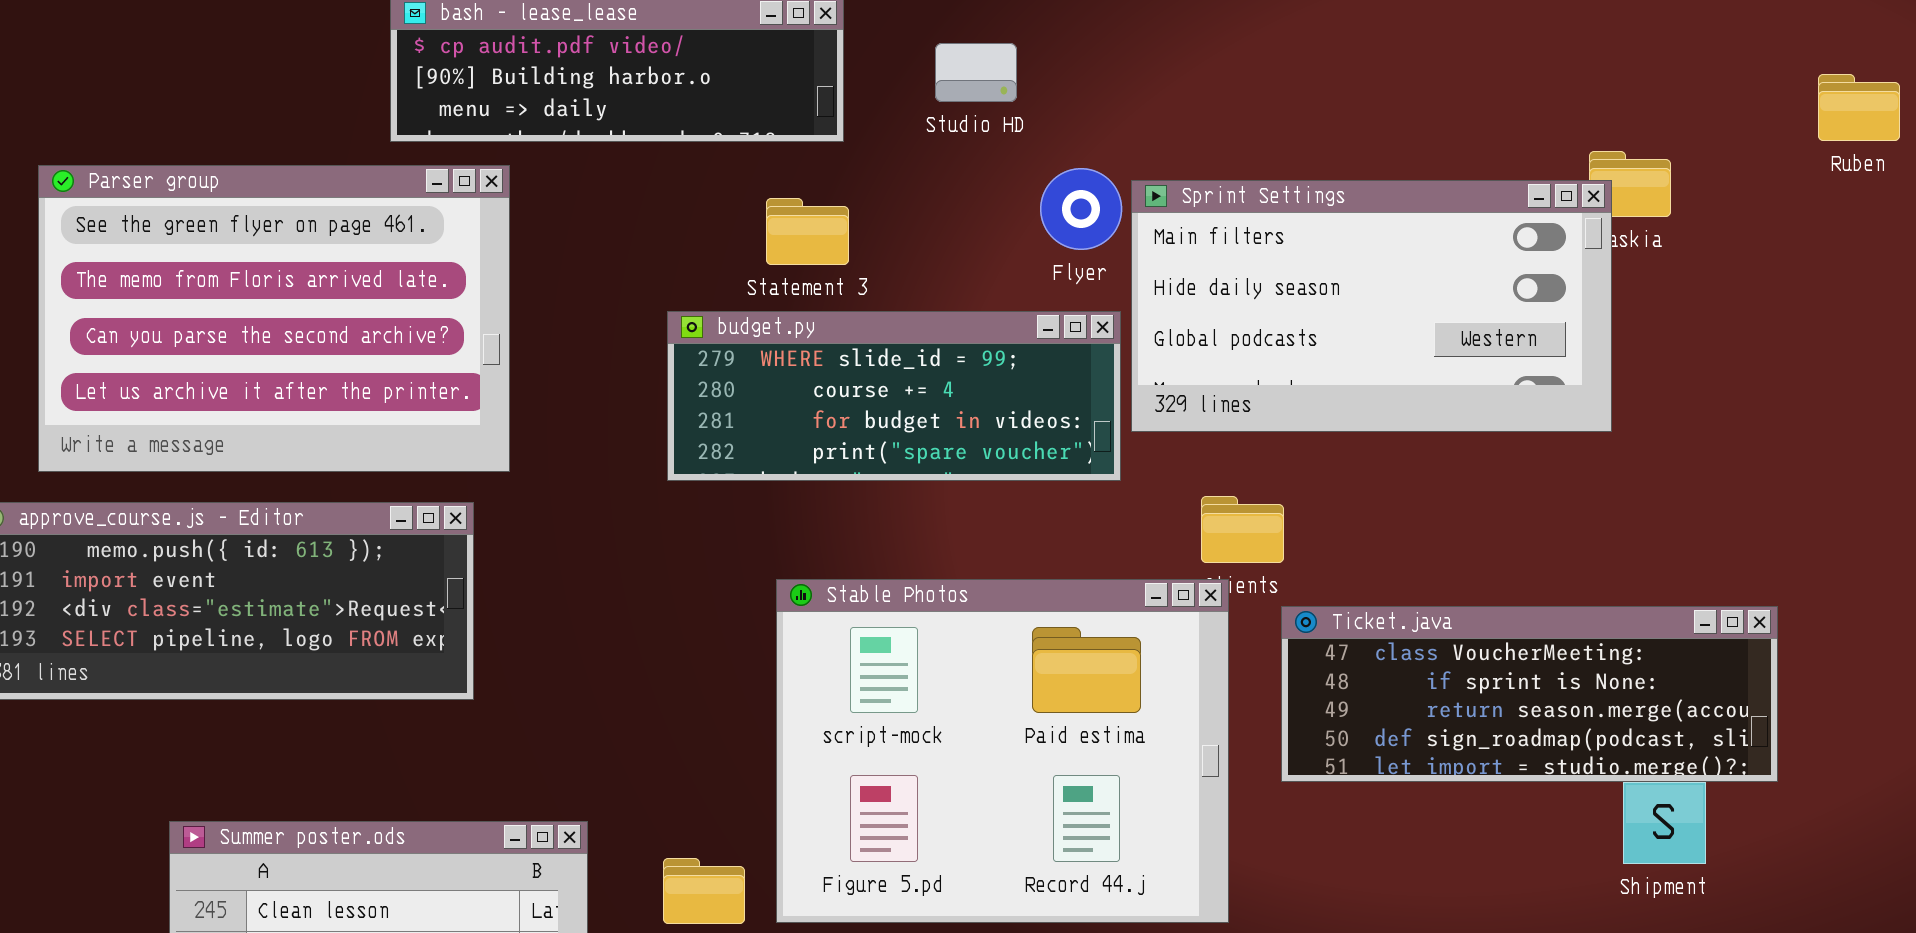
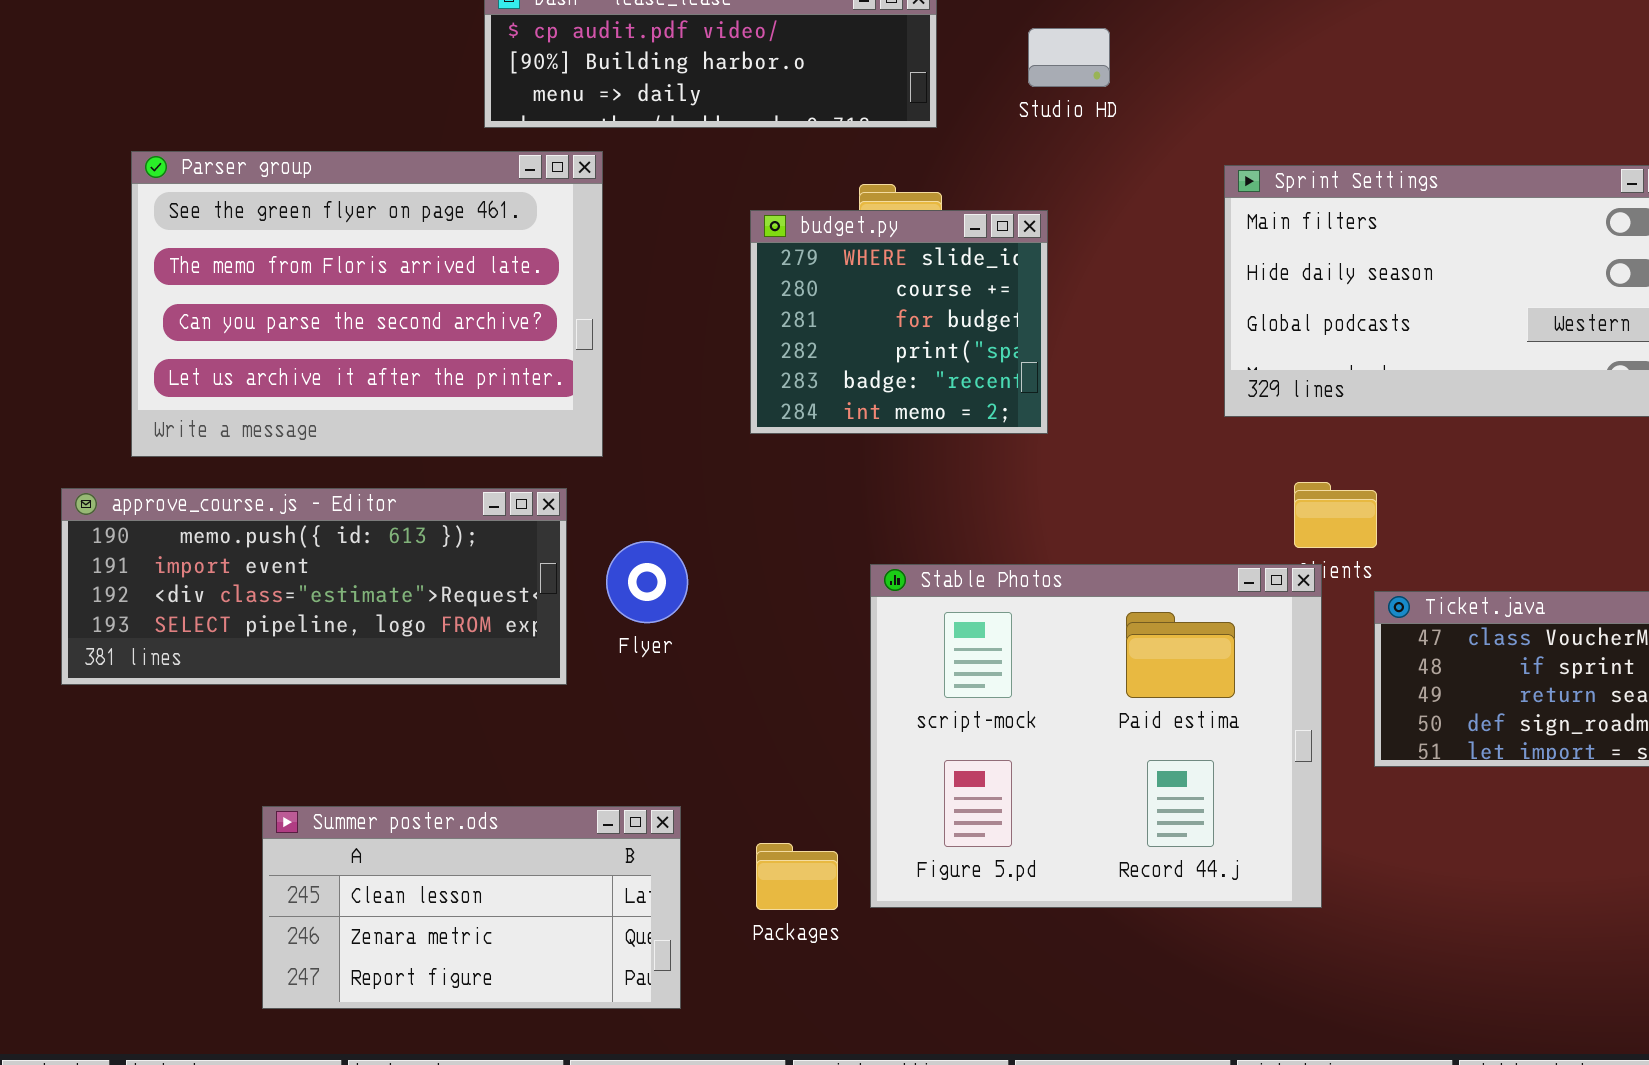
Flyer: [1040,168,1122,250] -> [606,541,688,623], moved
budget.py: [667,311,1121,481] -> [750,210,1048,434], moved, resized

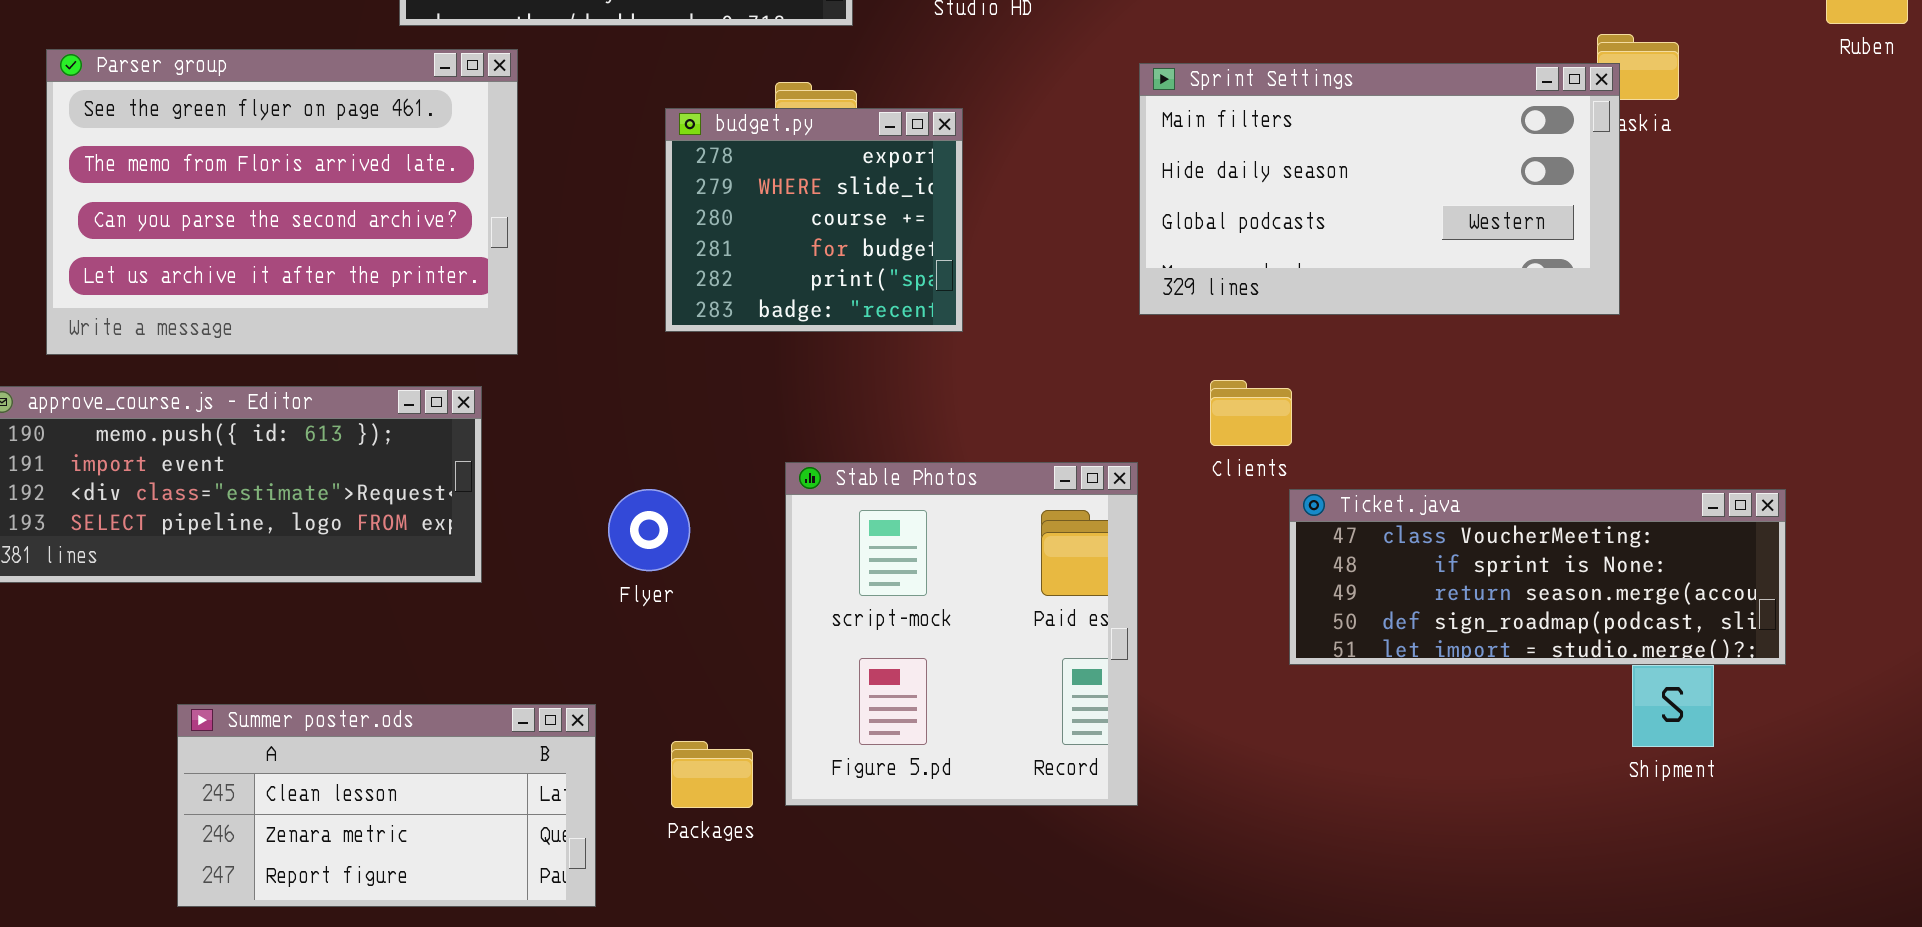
budget.py: [750,210,1048,434] -> [665,108,963,332], scrolled up 1 row
Flyer: [606,541,688,623] -> [608,489,690,571], moved
Stable Photos: [870,564,1322,908] -> [785,462,1138,806], resized

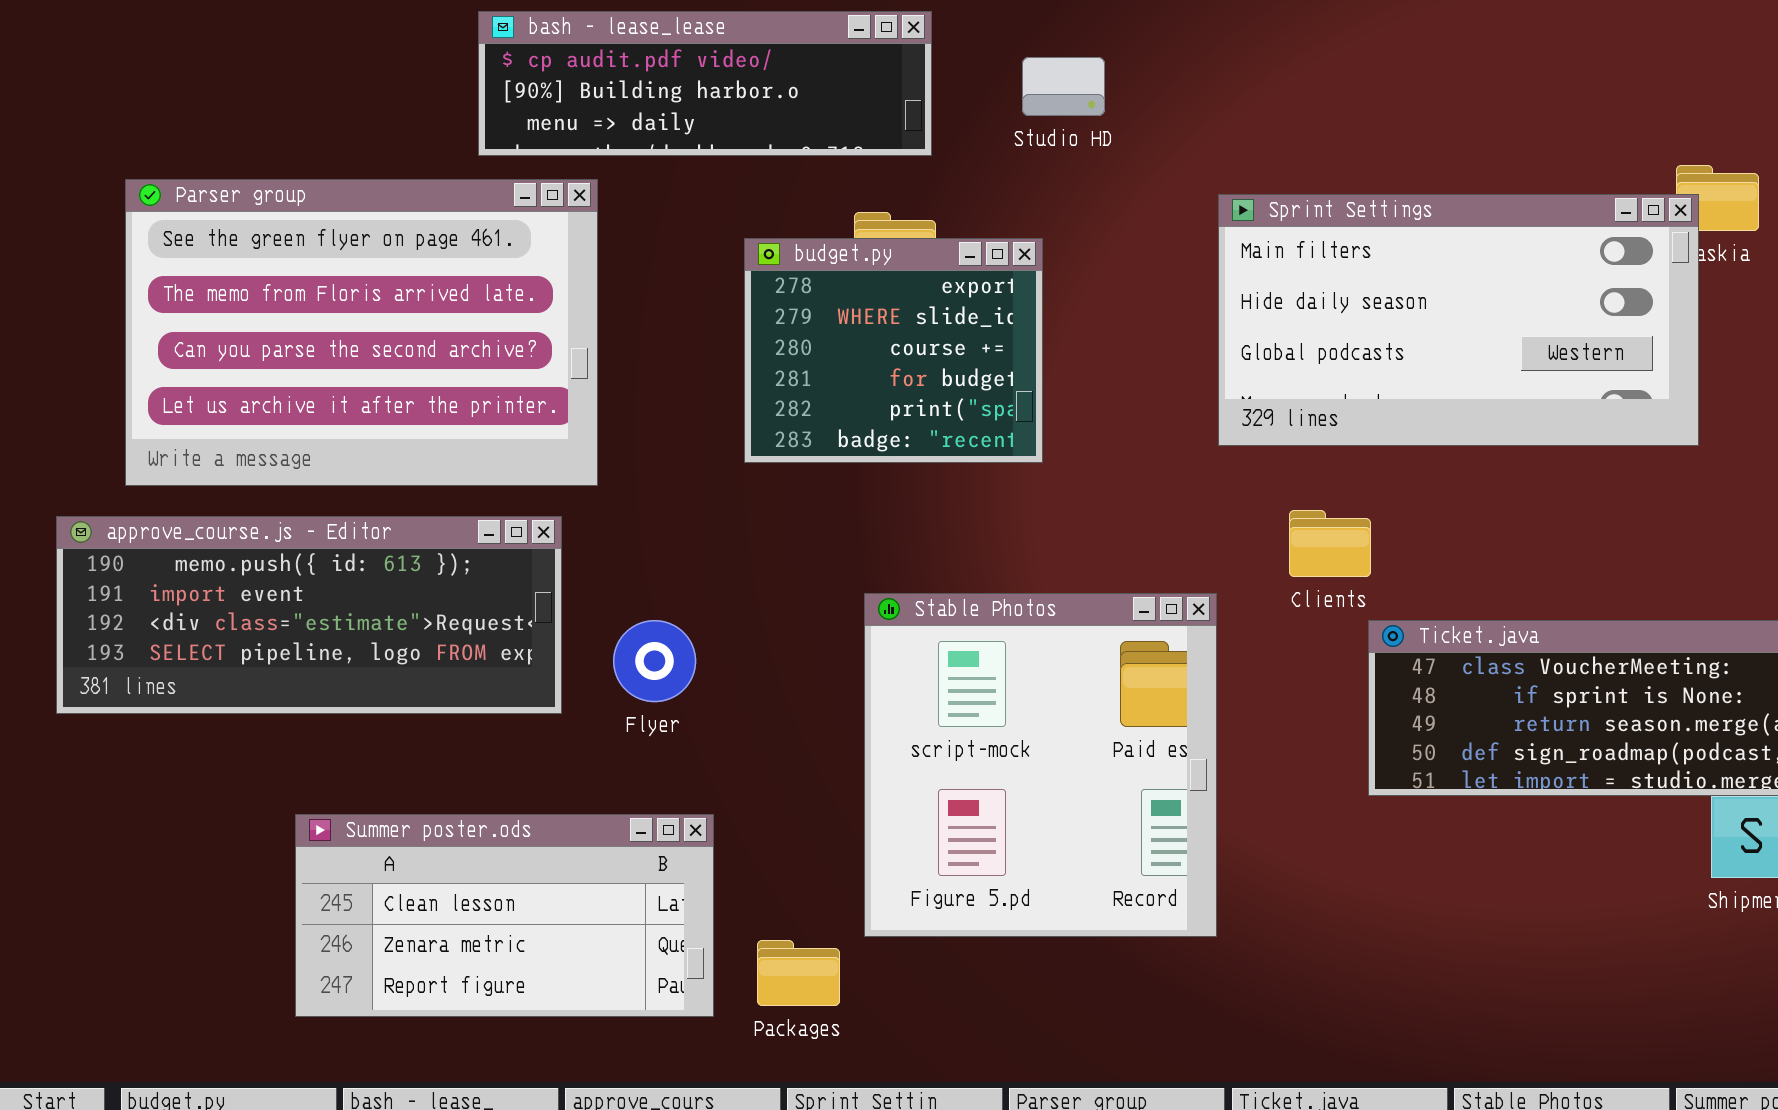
Flyer: [608,489,690,571] -> [613,620,696,702], moved
Summer poster.ods: [177,704,596,907] -> [295,814,714,1017], moved
Packages: [671,741,753,808] -> [757,940,840,1006], moved

